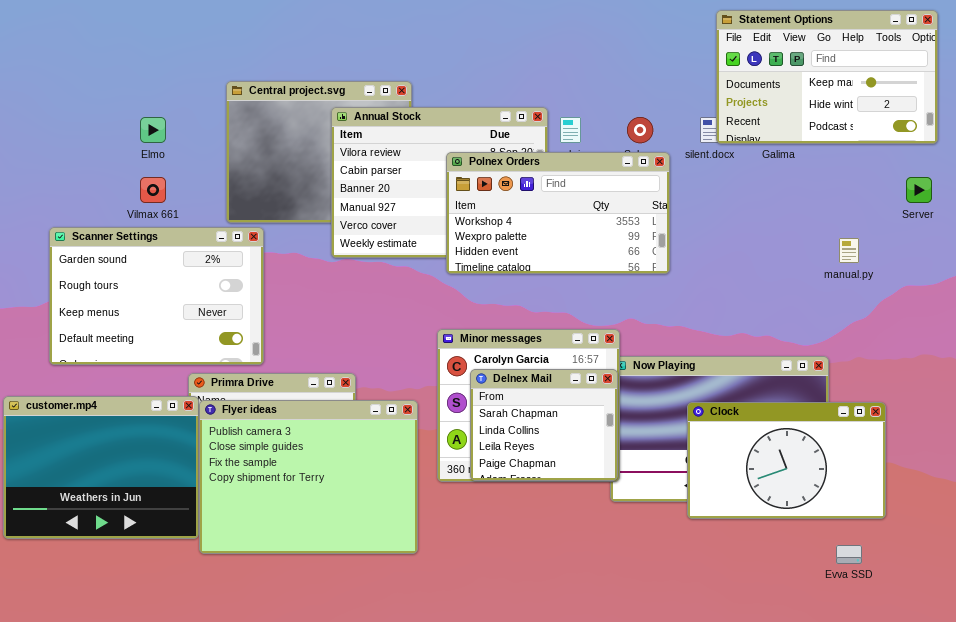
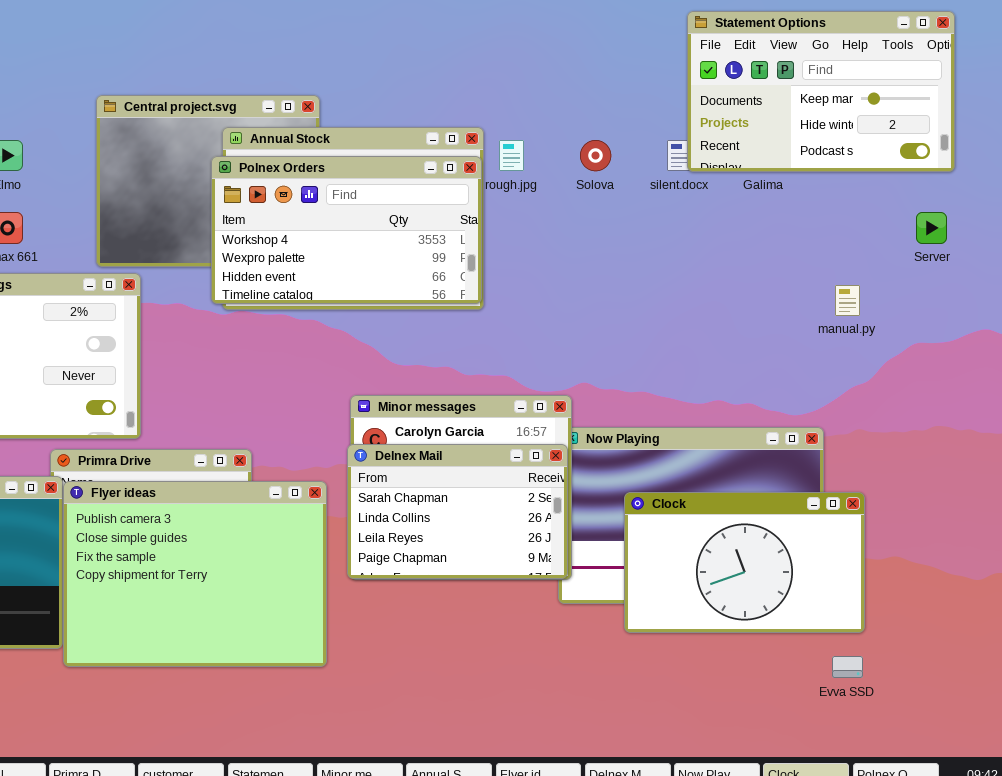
Polnex Orders: [446,152,670,274] -> [211,156,482,304], moved
Delnex Mail: [470,369,618,481] -> [347,444,568,579], resized
Clock: [687,402,886,519] -> [624,492,865,633], moved

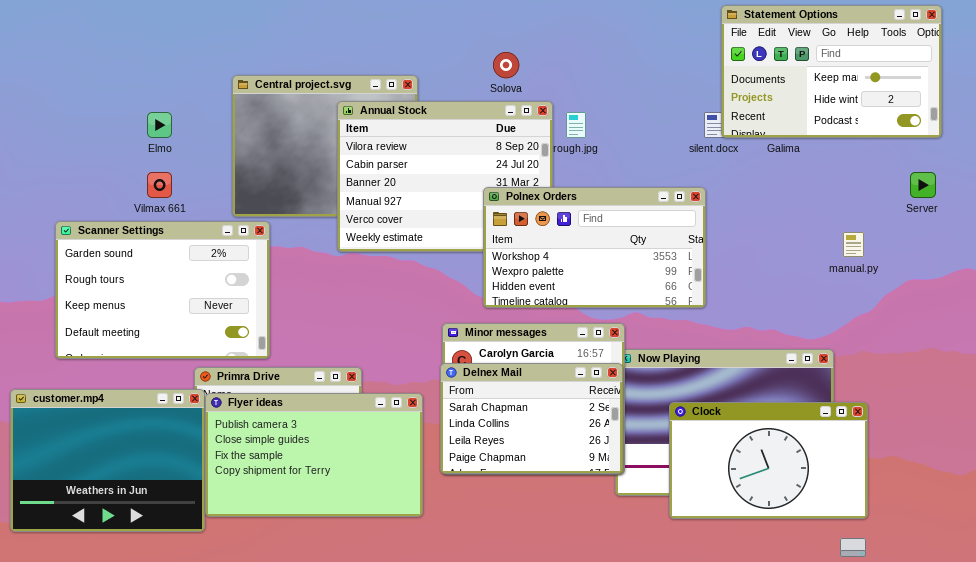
Solova: [580,140,611,171] -> [493,52,519,78], moved
Polnex Orders: [211,156,482,304] -> [483,187,706,308], moved
Flyer ideas: [63,481,327,667] -> [205,393,423,517], resized

